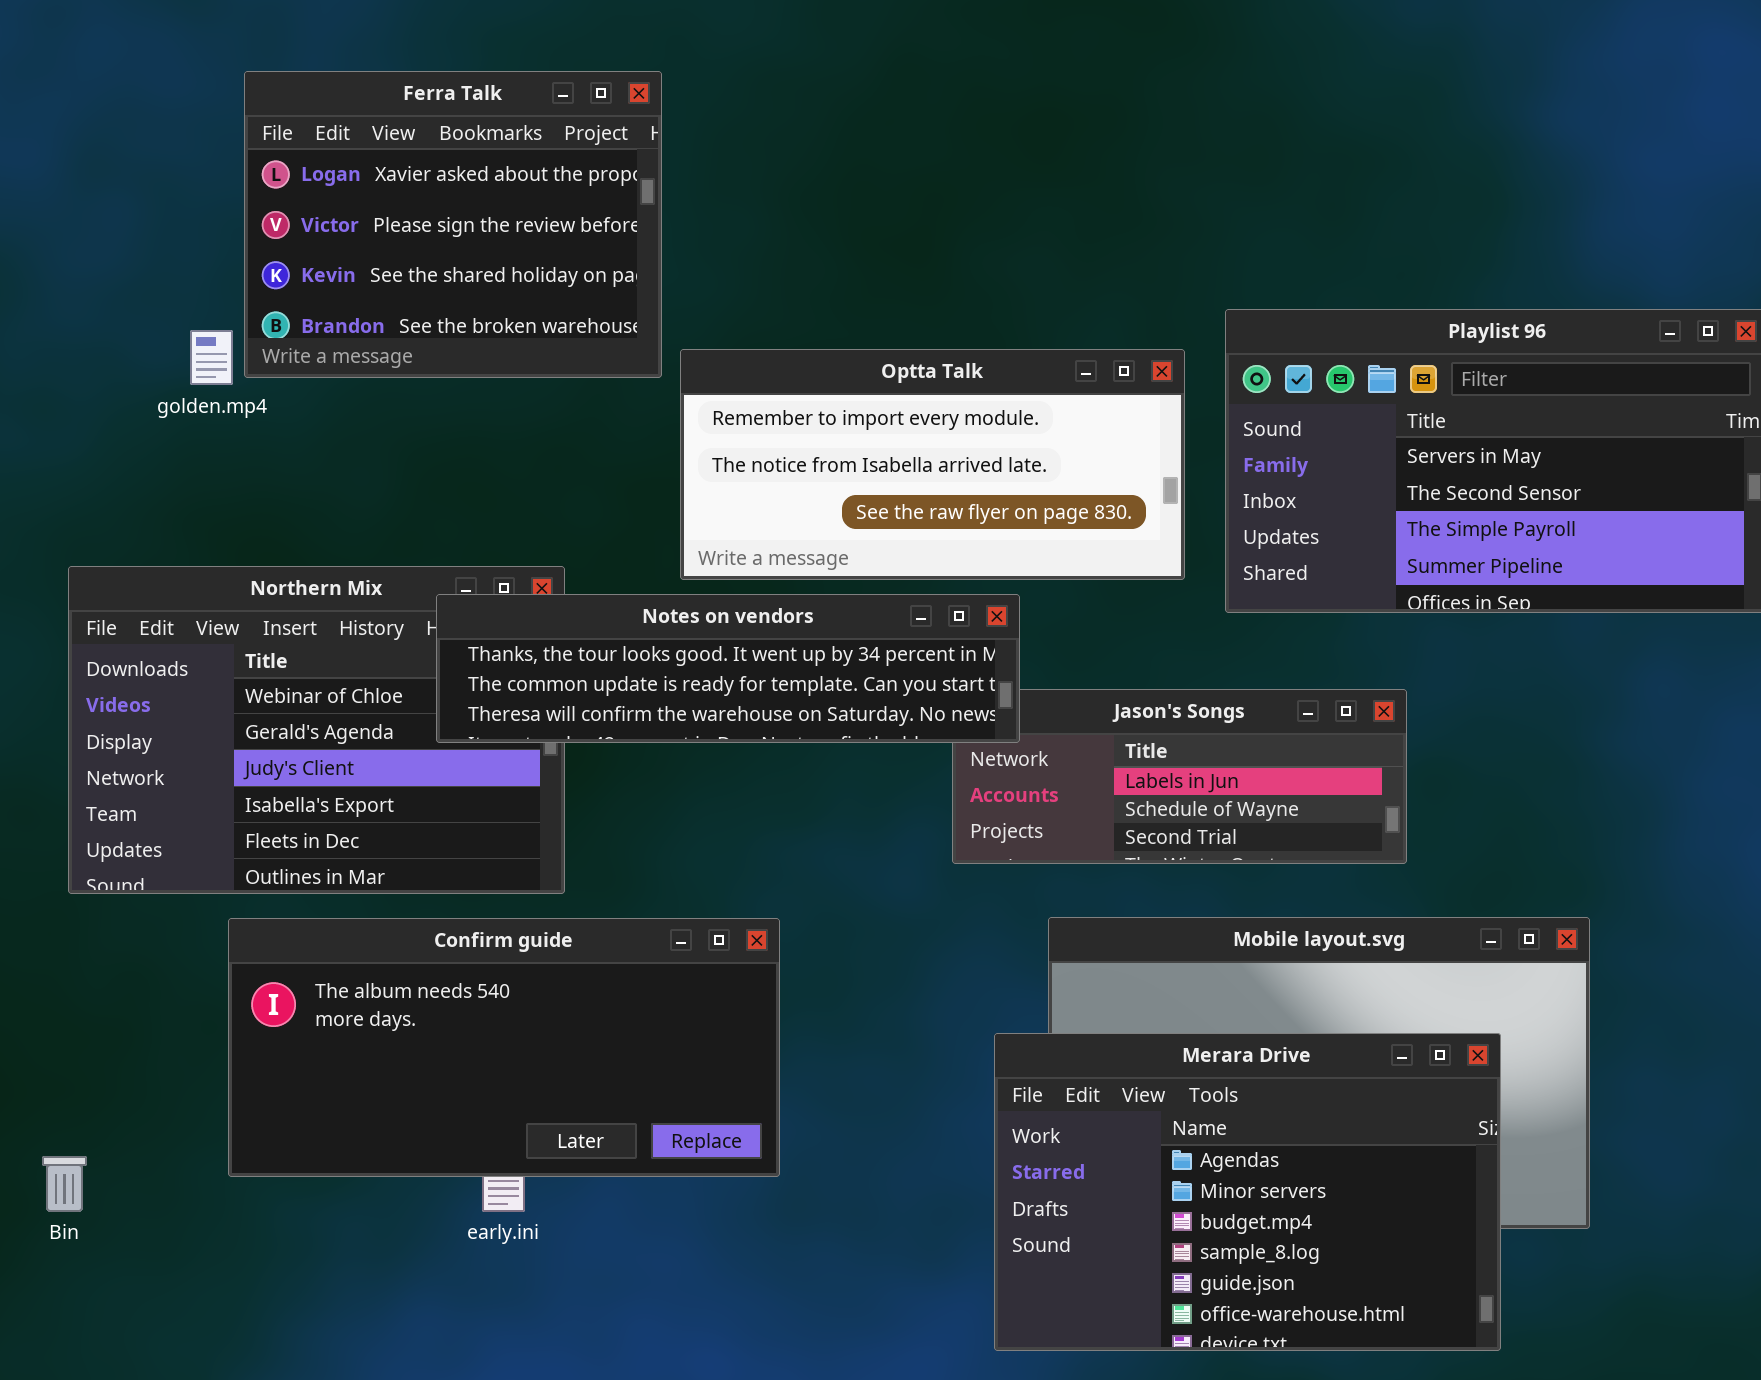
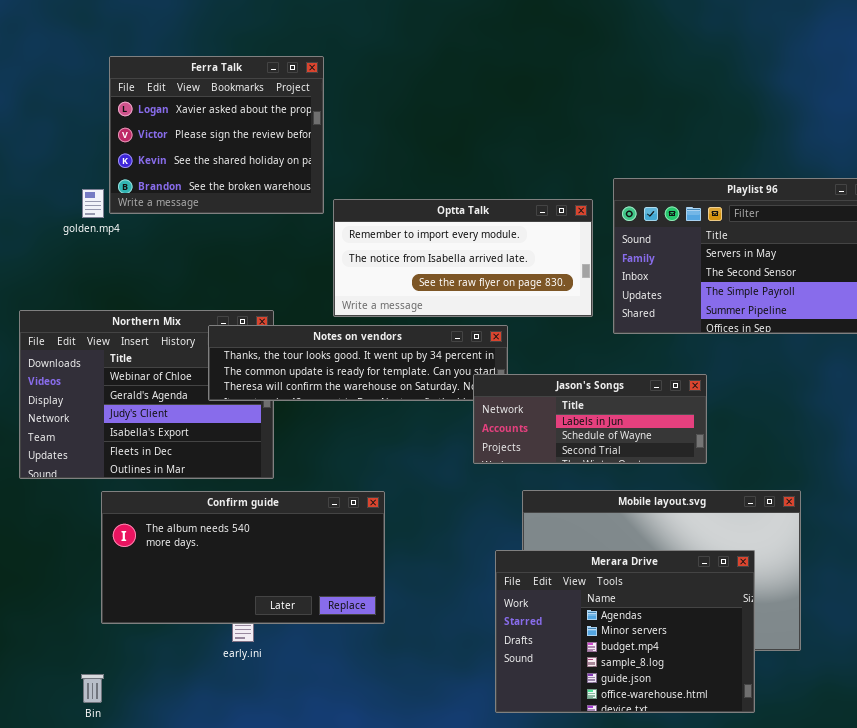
Jason's Songs: [952,689,1407,864] -> [473,374,707,464], raised
Bin: [42,1156,87,1212] -> [81,674,104,703], moved

